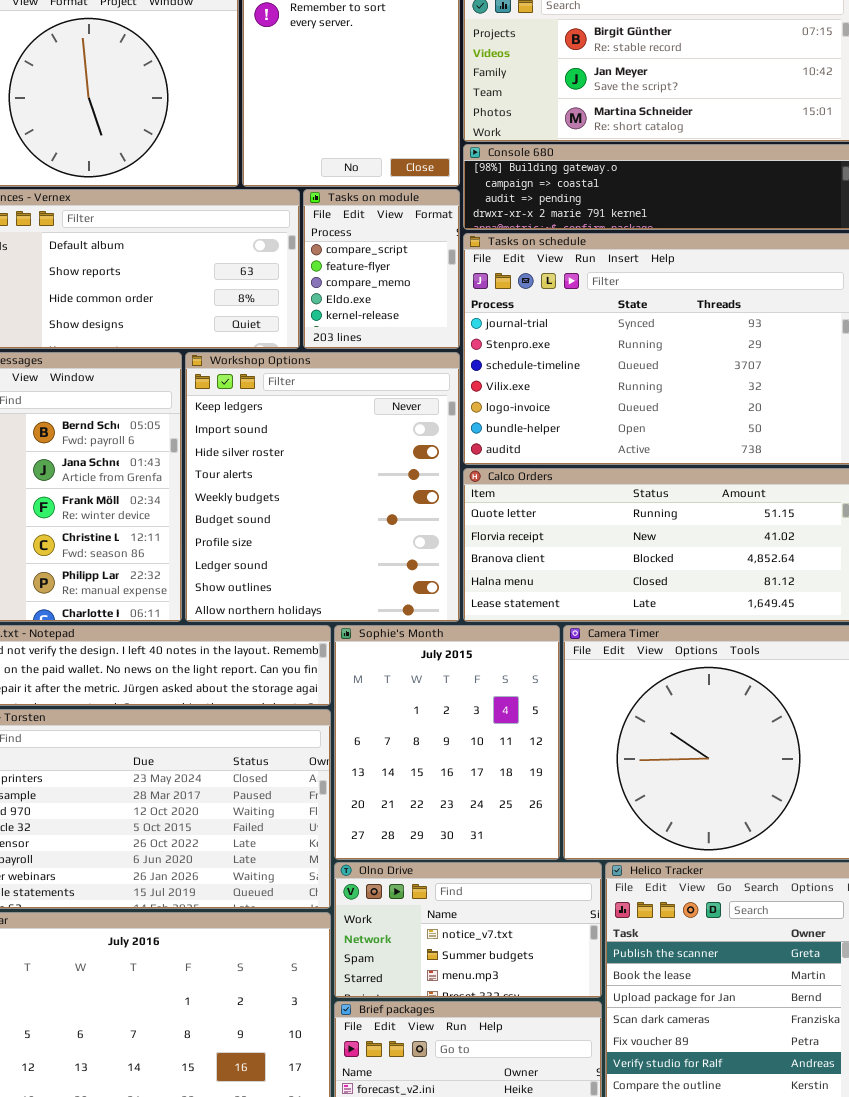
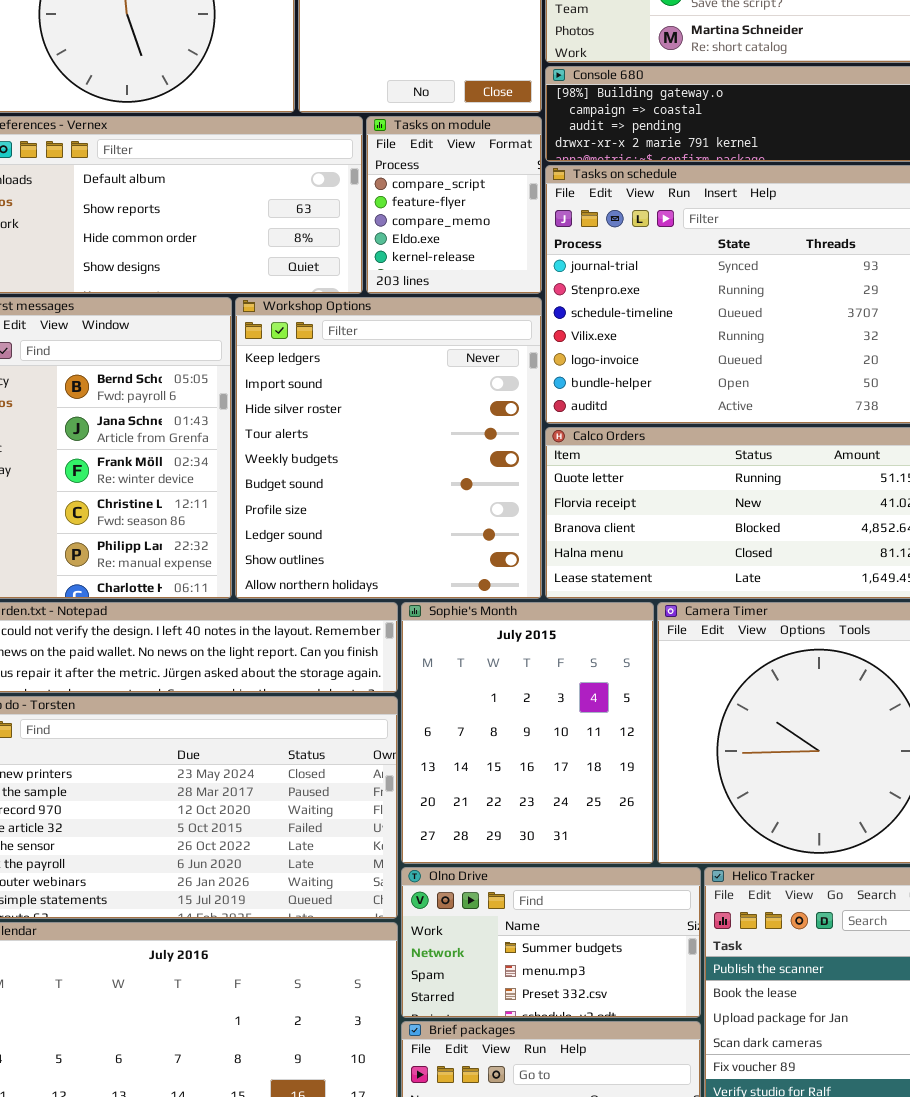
Olno Drive: [334,862,602,998] -> [401,867,701,1018], scrolled down 1 row

